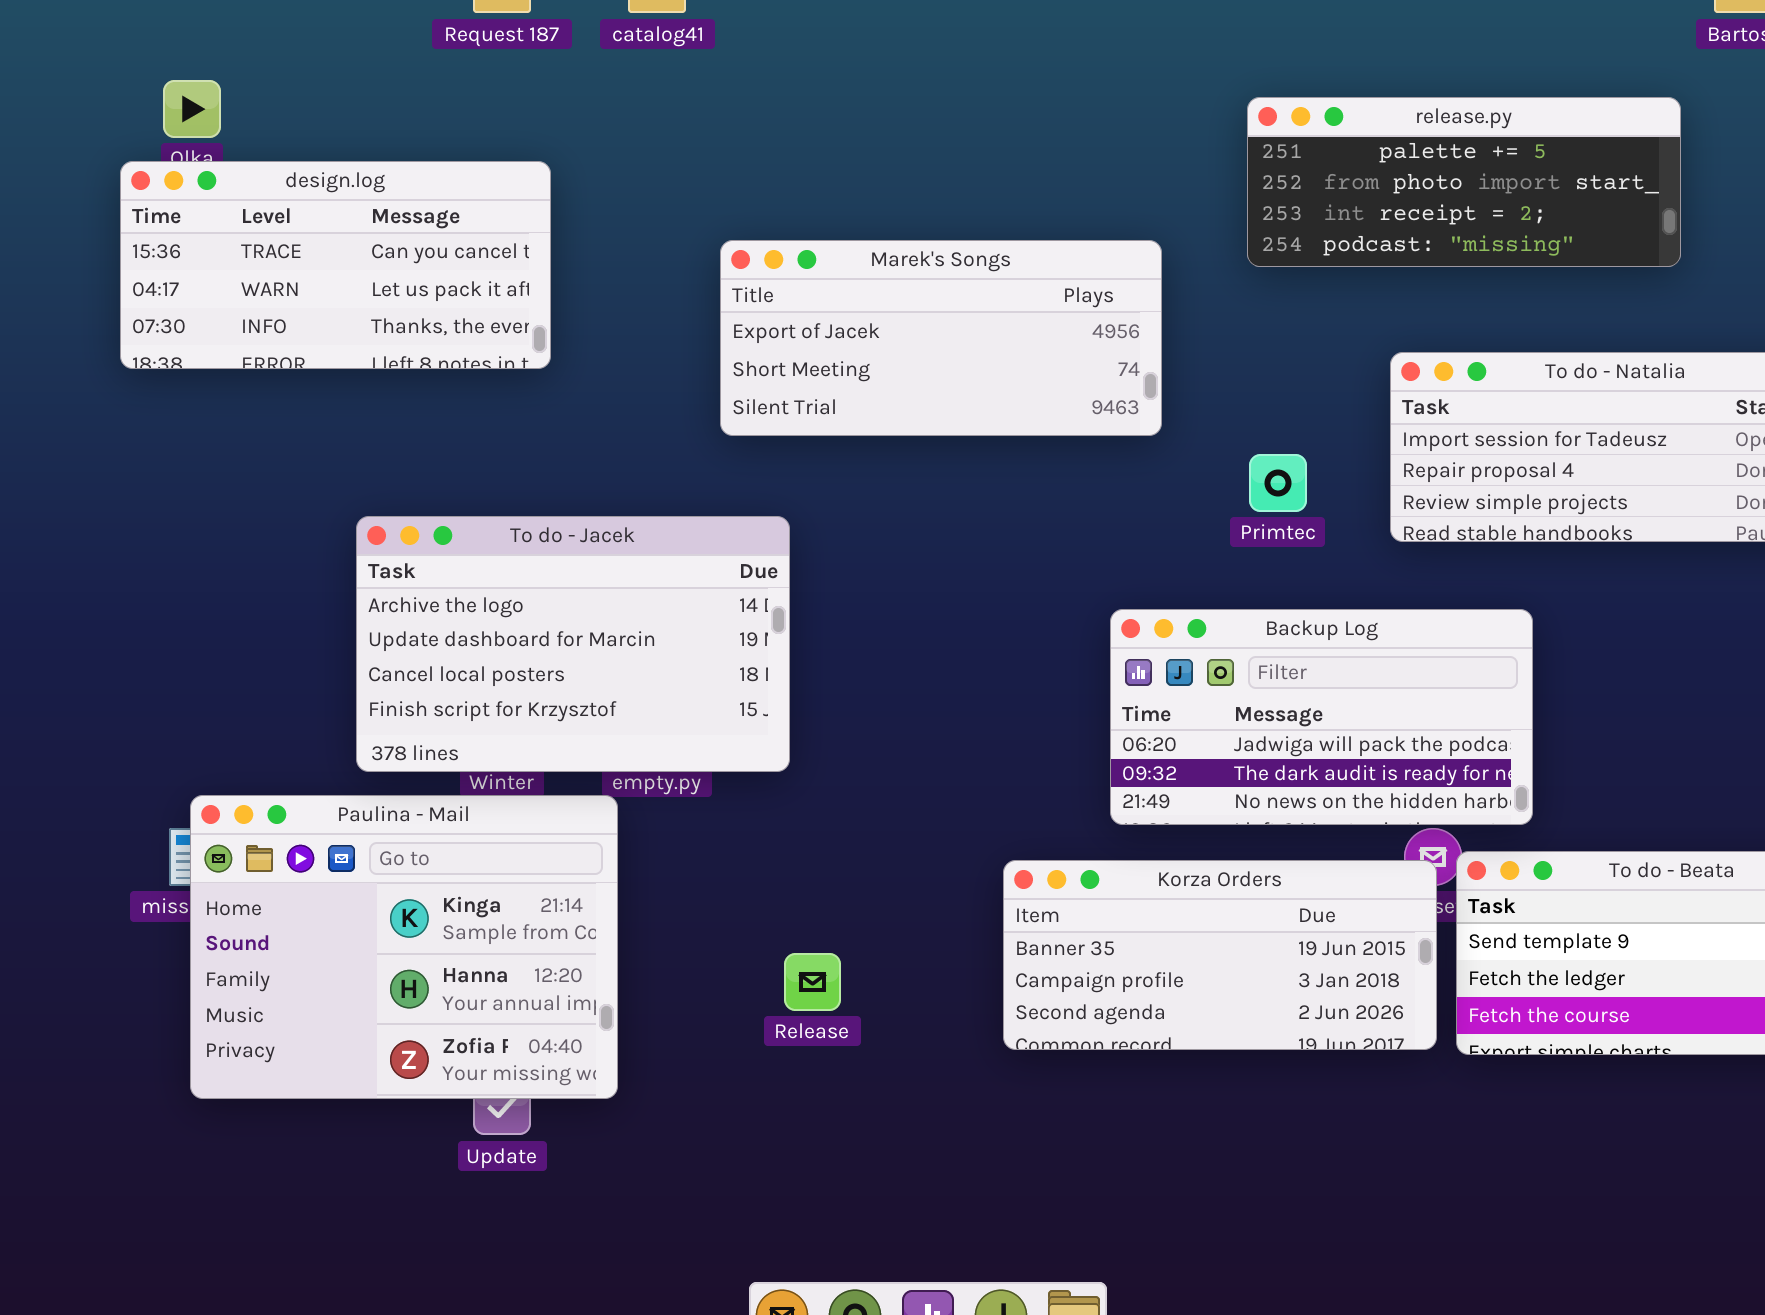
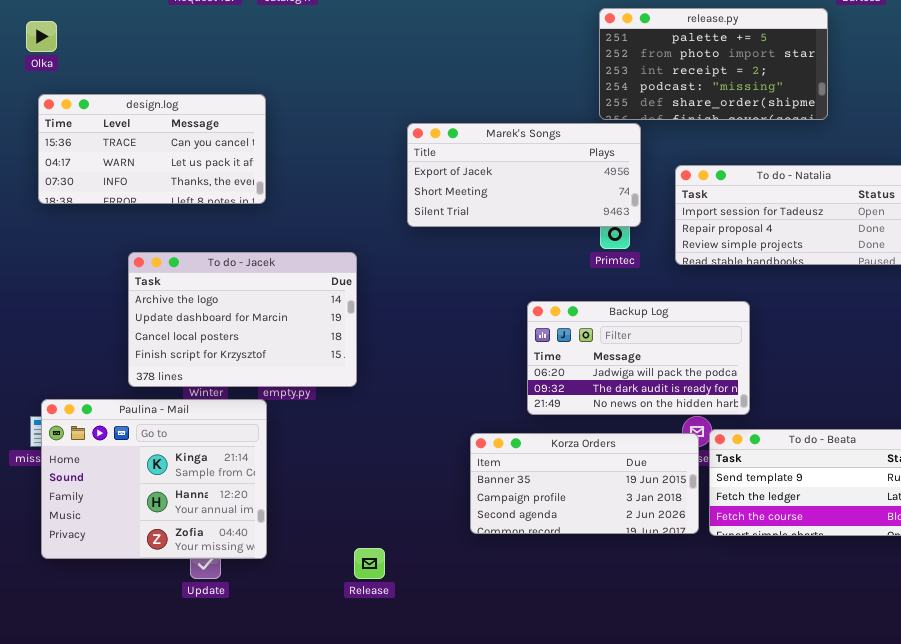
release.py: [1247,97,1681,267] -> [599,8,828,120], resized
design.log: [120,161,551,369] -> [38,94,266,204], moved
Marek's Songs: [720,240,1162,436] -> [407,123,641,227], moved
Release: [784,953,841,1011] -> [354,548,385,579], moved

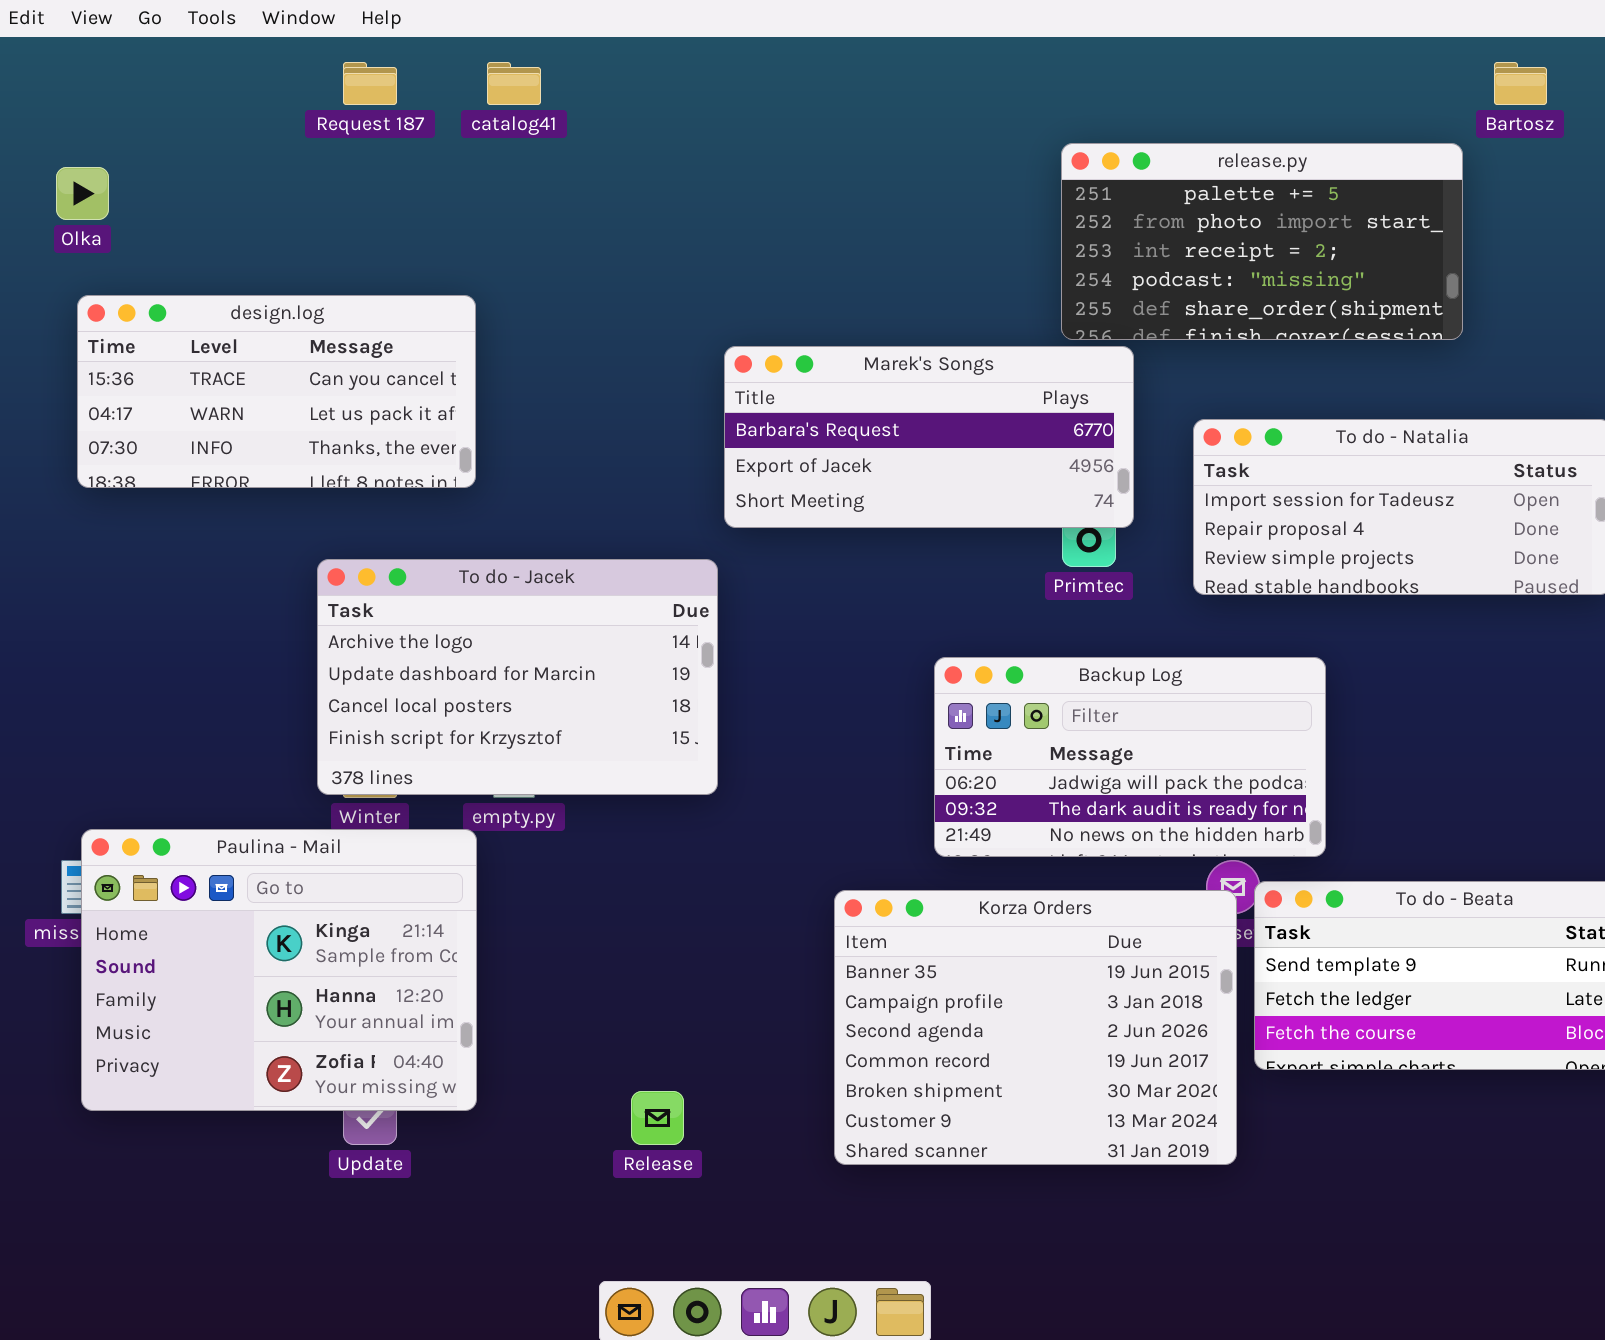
Marek's Songs: [407,123,641,227] -> [724,346,1134,528], scrolled up 1 row
To do - Jacek: [128,252,357,387] -> [317,559,718,795], moved
Korza Orders: [470,433,699,534] -> [834,890,1237,1165], resized

